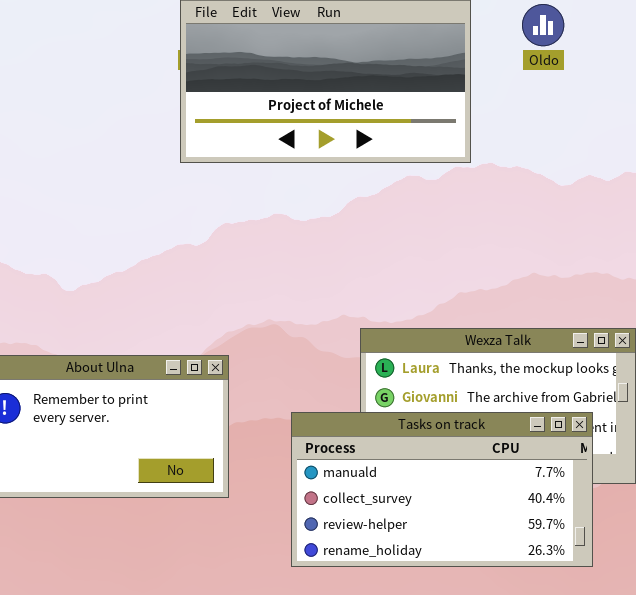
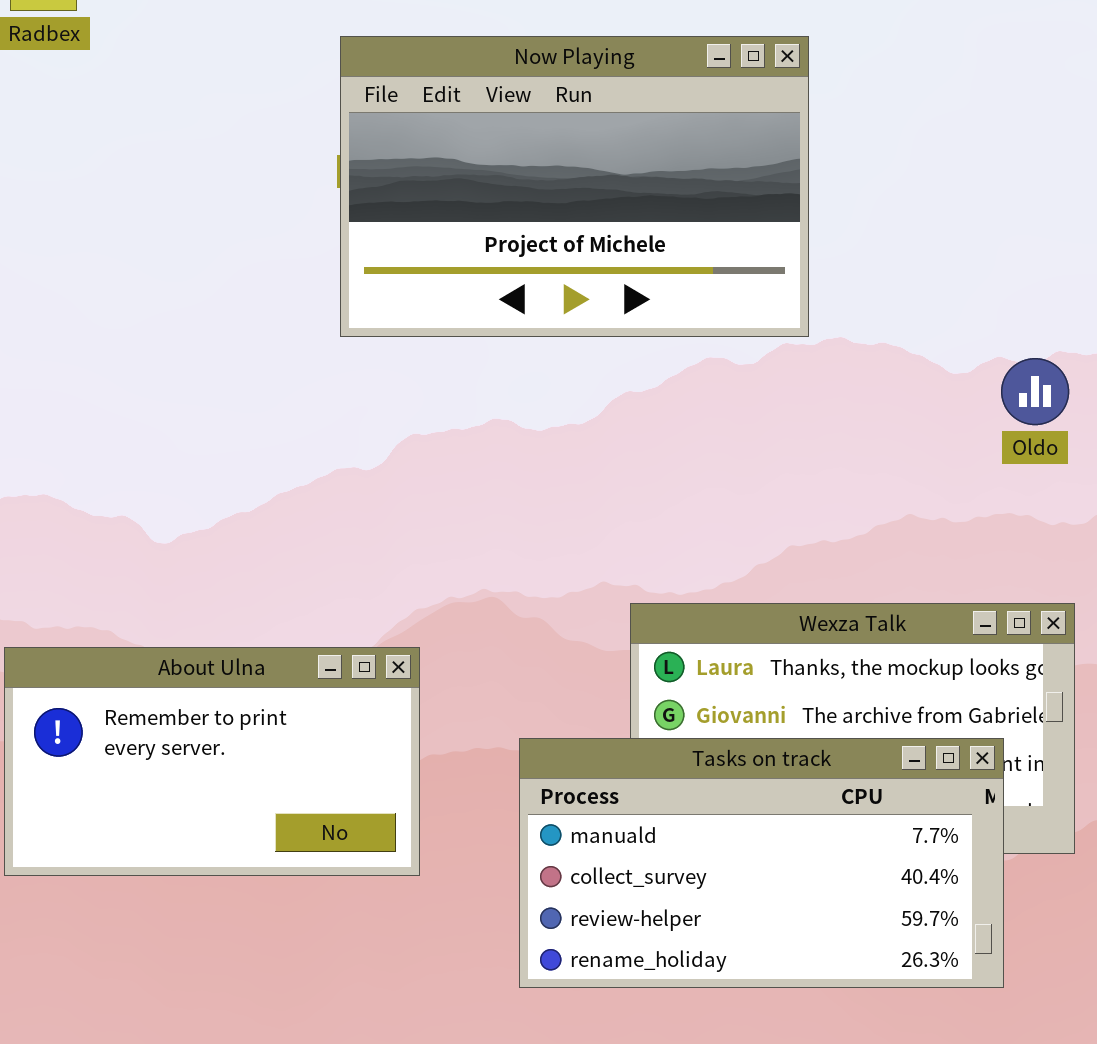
Oldo: [522,4,564,46] -> [1001,358,1069,425], moved

